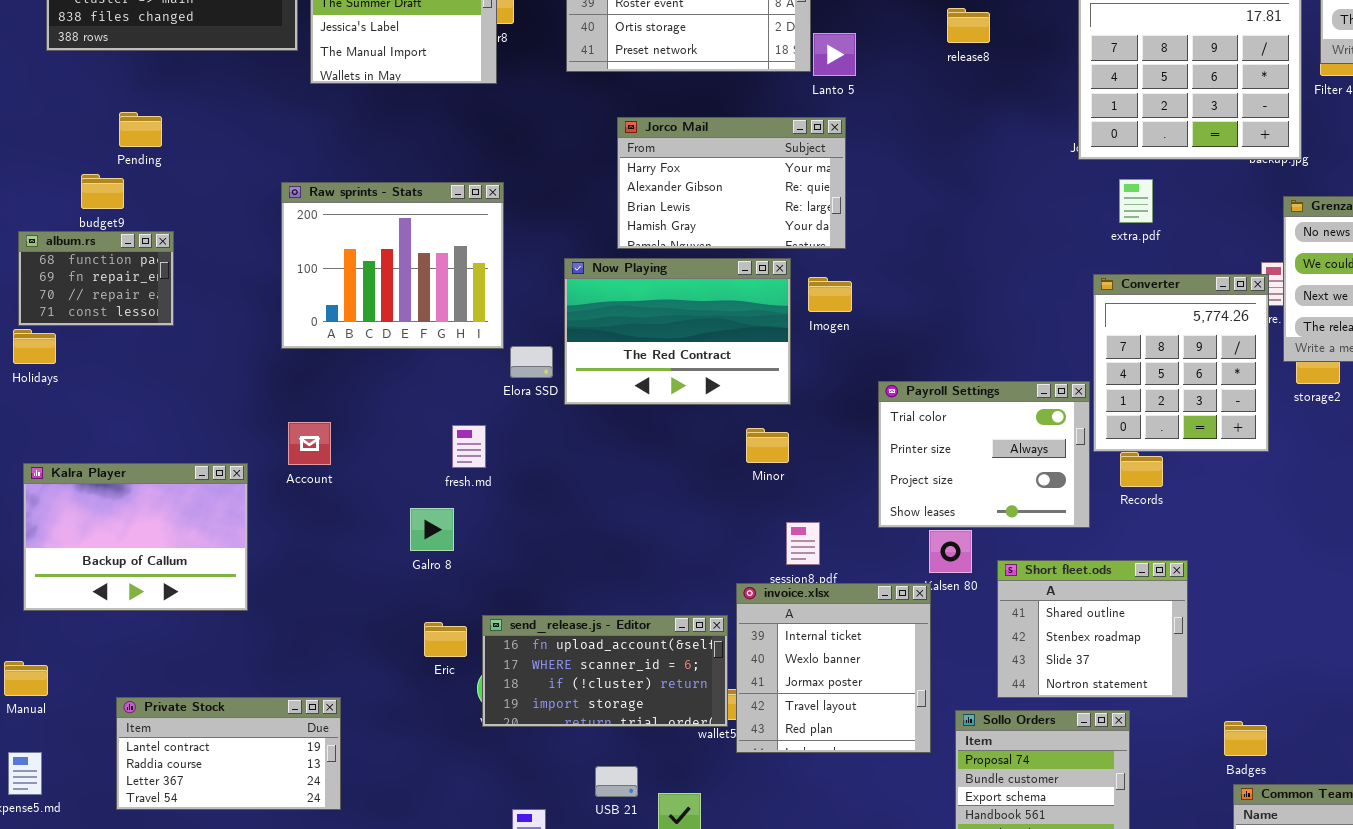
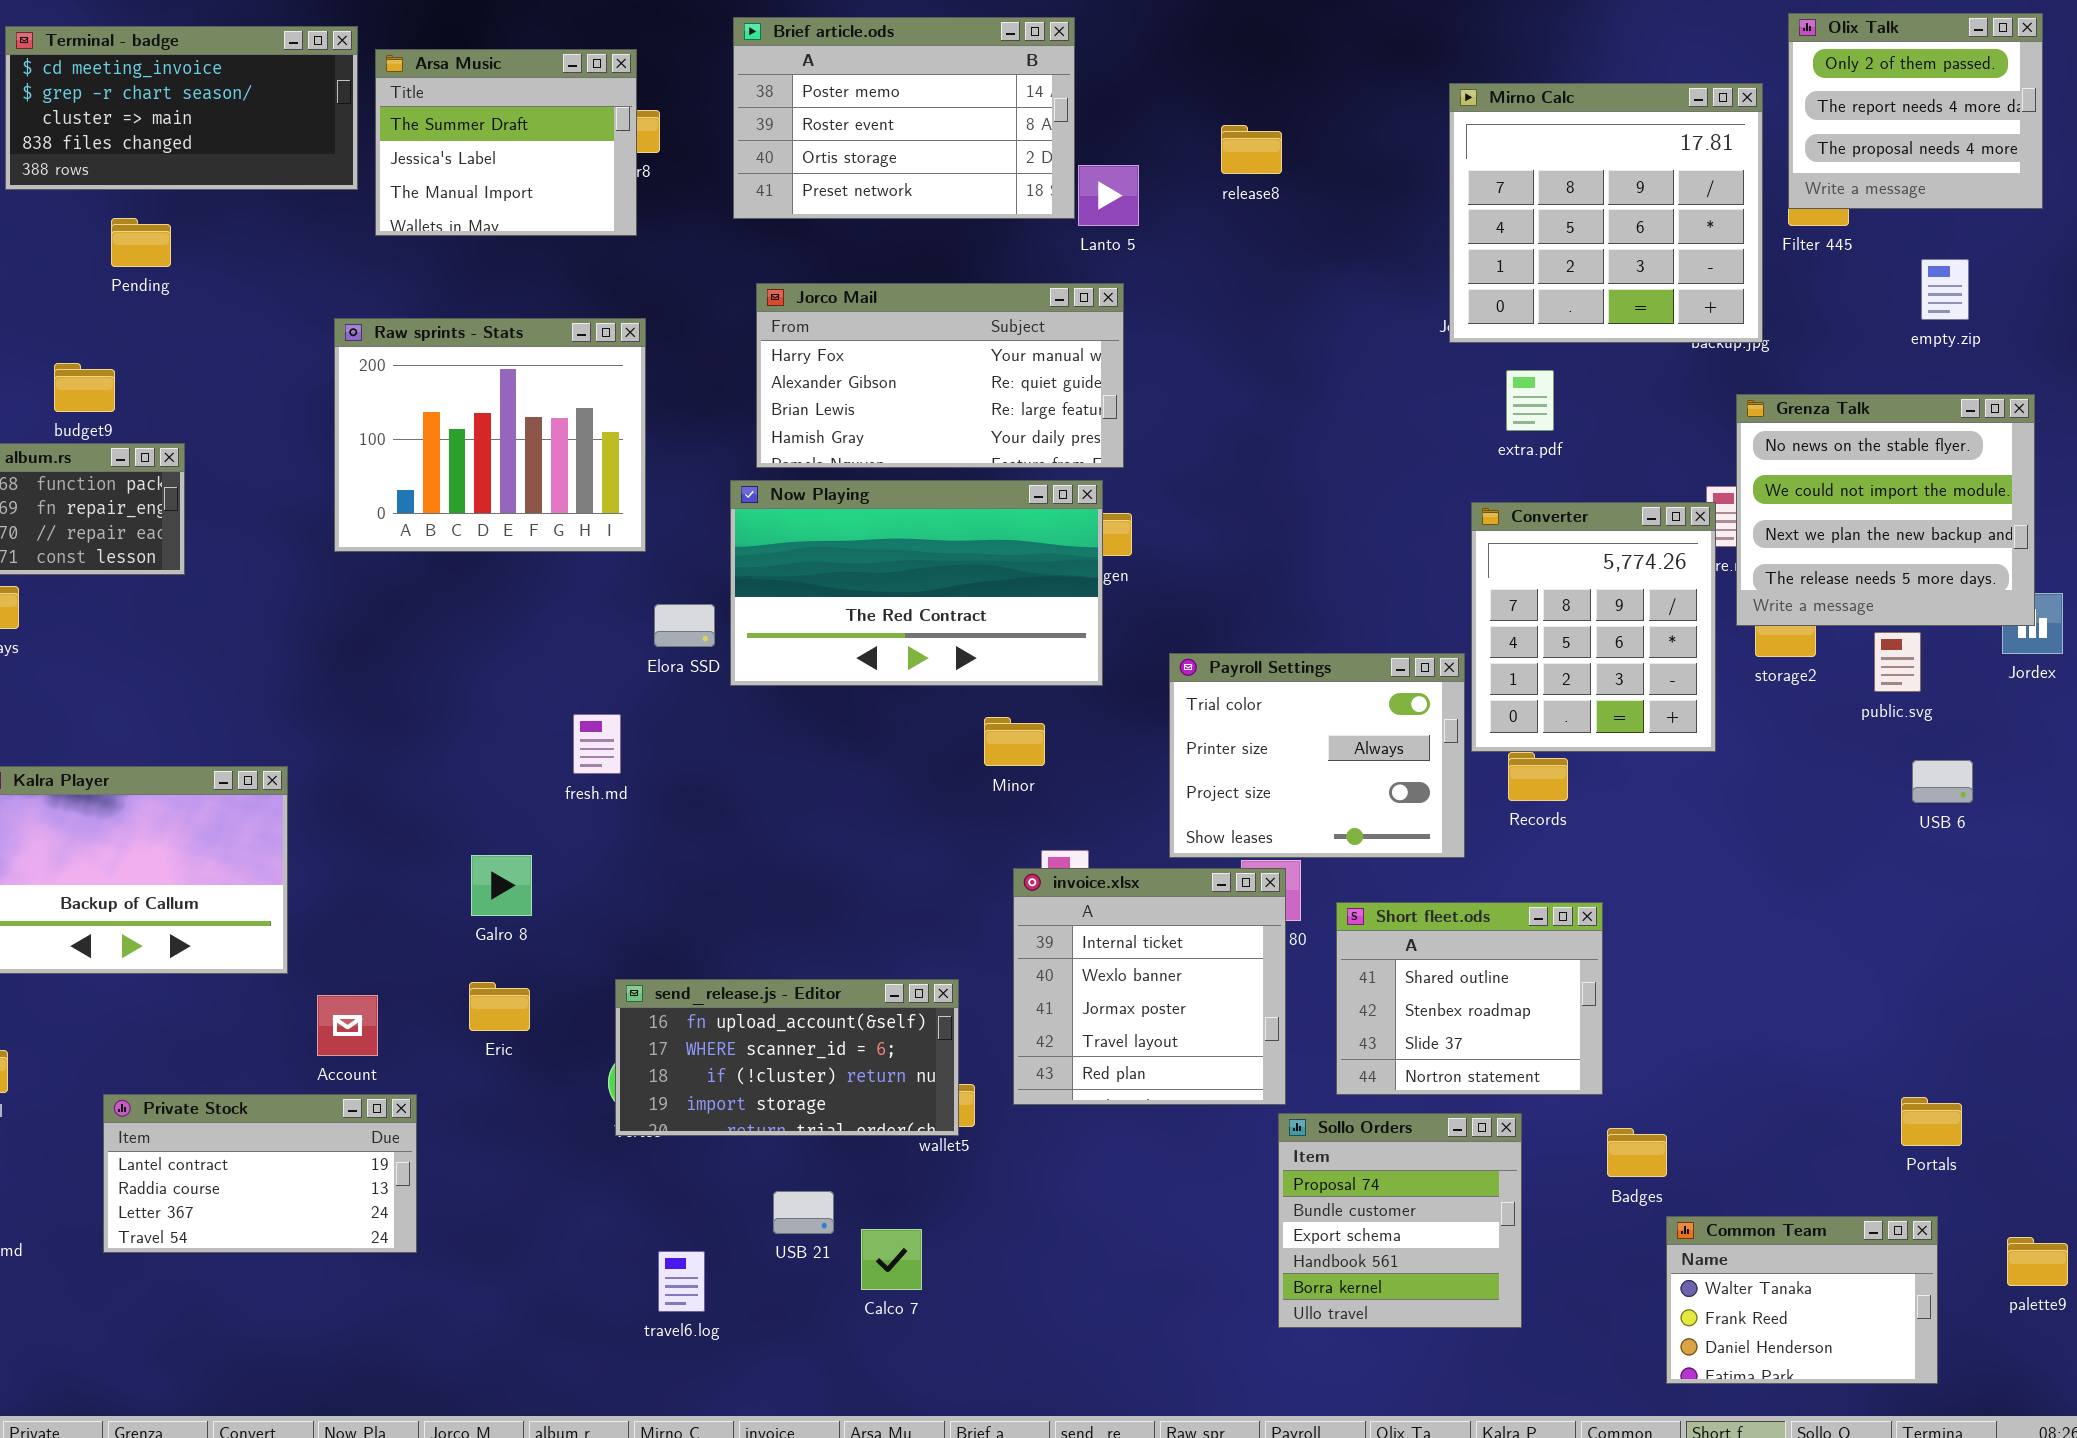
release8: [947,8,990,43] -> [1221,125,1282,174], moved
Pending: [119,112,162,147] -> [111,218,171,267], moved
Jorco Mail: [617,117,846,249] -> [756,283,1124,468], resized
Raw sprints - Stats: [281,182,504,349] -> [334,318,646,552], moved
Now Playing: [564,258,791,405] -> [730,480,1103,686], resized
Account: [288,422,331,465] -> [317,995,378,1056], moved
Galro 8: [410,508,454,551] -> [471,855,532,916], moved
invoice.xlsx: [736,583,931,753] -> [1013,868,1286,1105], moved
Eric: [424,622,467,657] -> [469,982,530,1031], moved
Badges: [1224,721,1267,756] -> [1607,1128,1667,1177], moved

